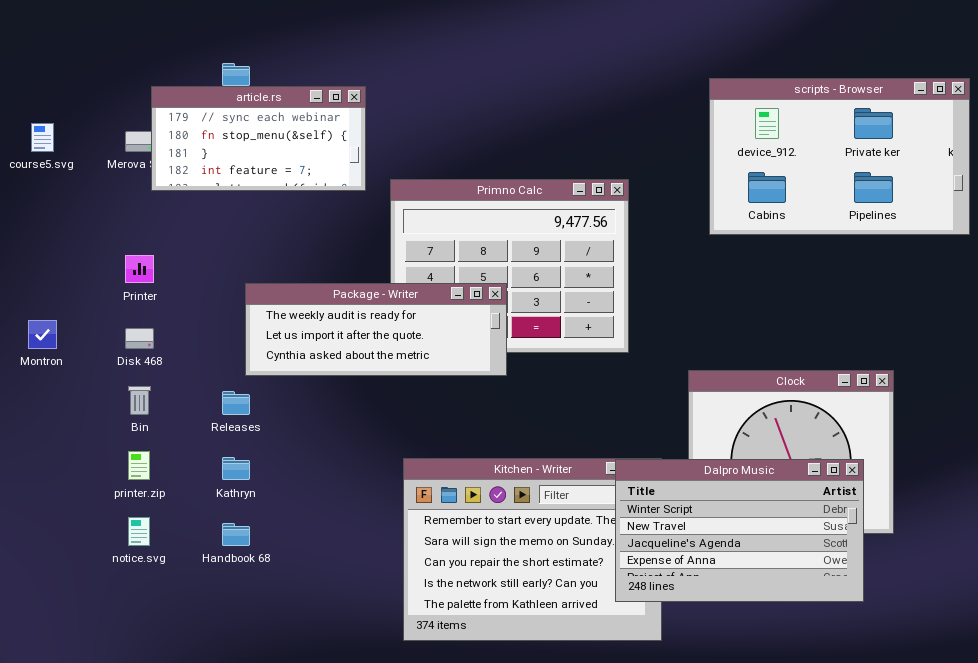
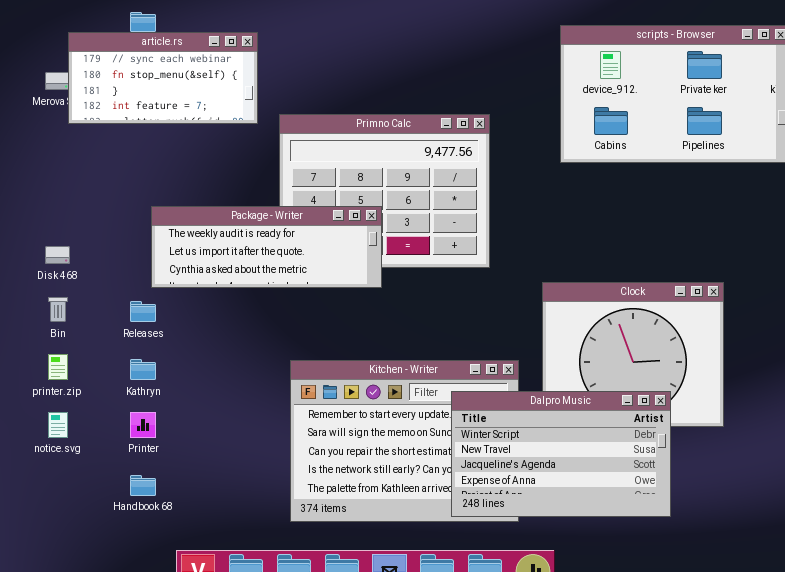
Printer: [125,255,154,283] -> [130,412,156,438], moved
Dalpro Music: [615,459,864,602] -> [451,391,671,517], moved
Handbook 68: [222,523,250,546] -> [130,475,156,496], moved

